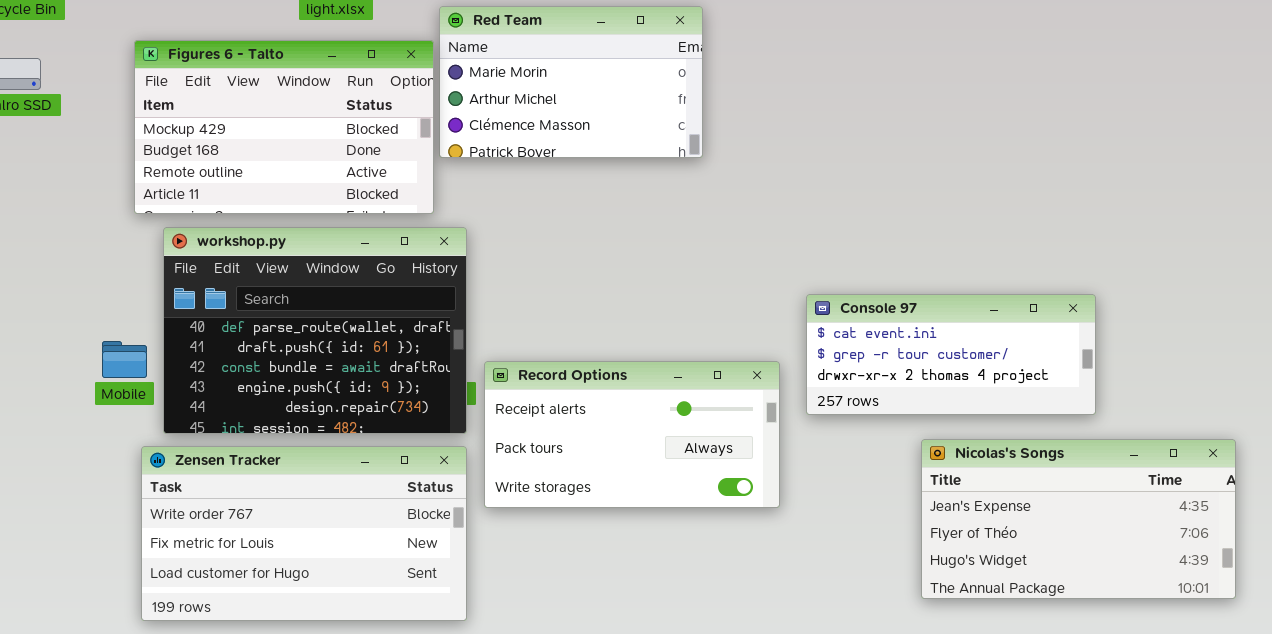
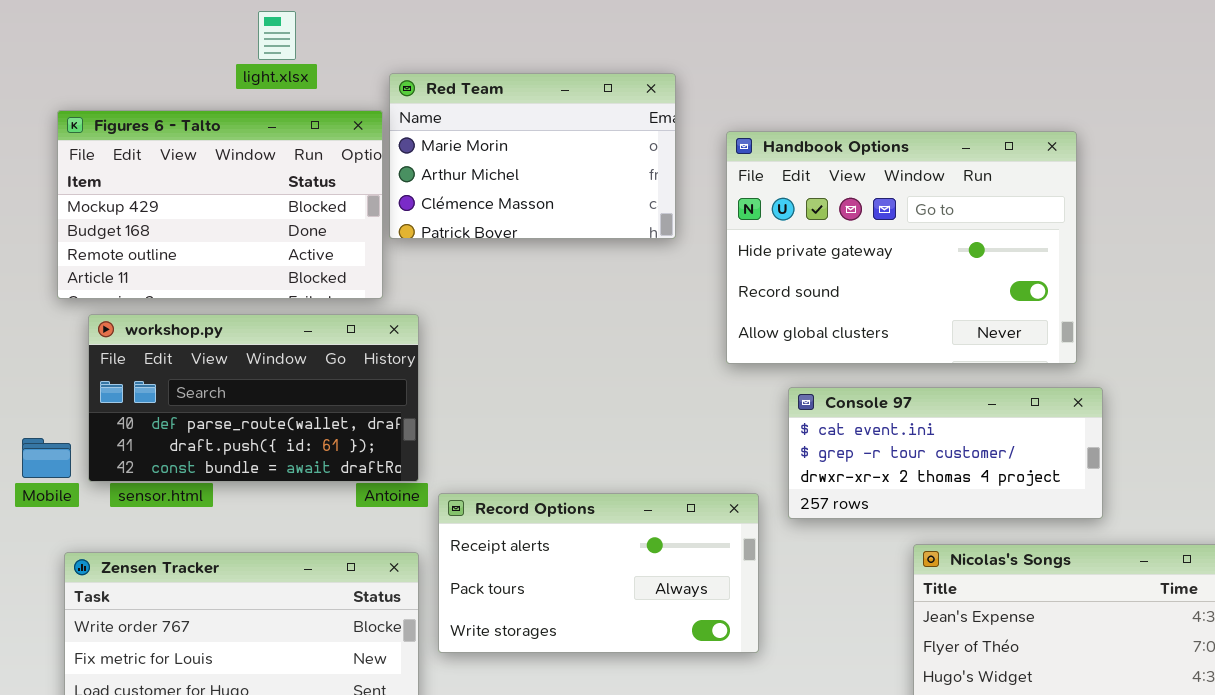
Handbook Options: none -> [726,131,1077,364], opened
workshop.py: [163,227,467,434] -> [88,314,419,482], resized
Record Options: [484,361,780,508] -> [438,493,759,653], moved

